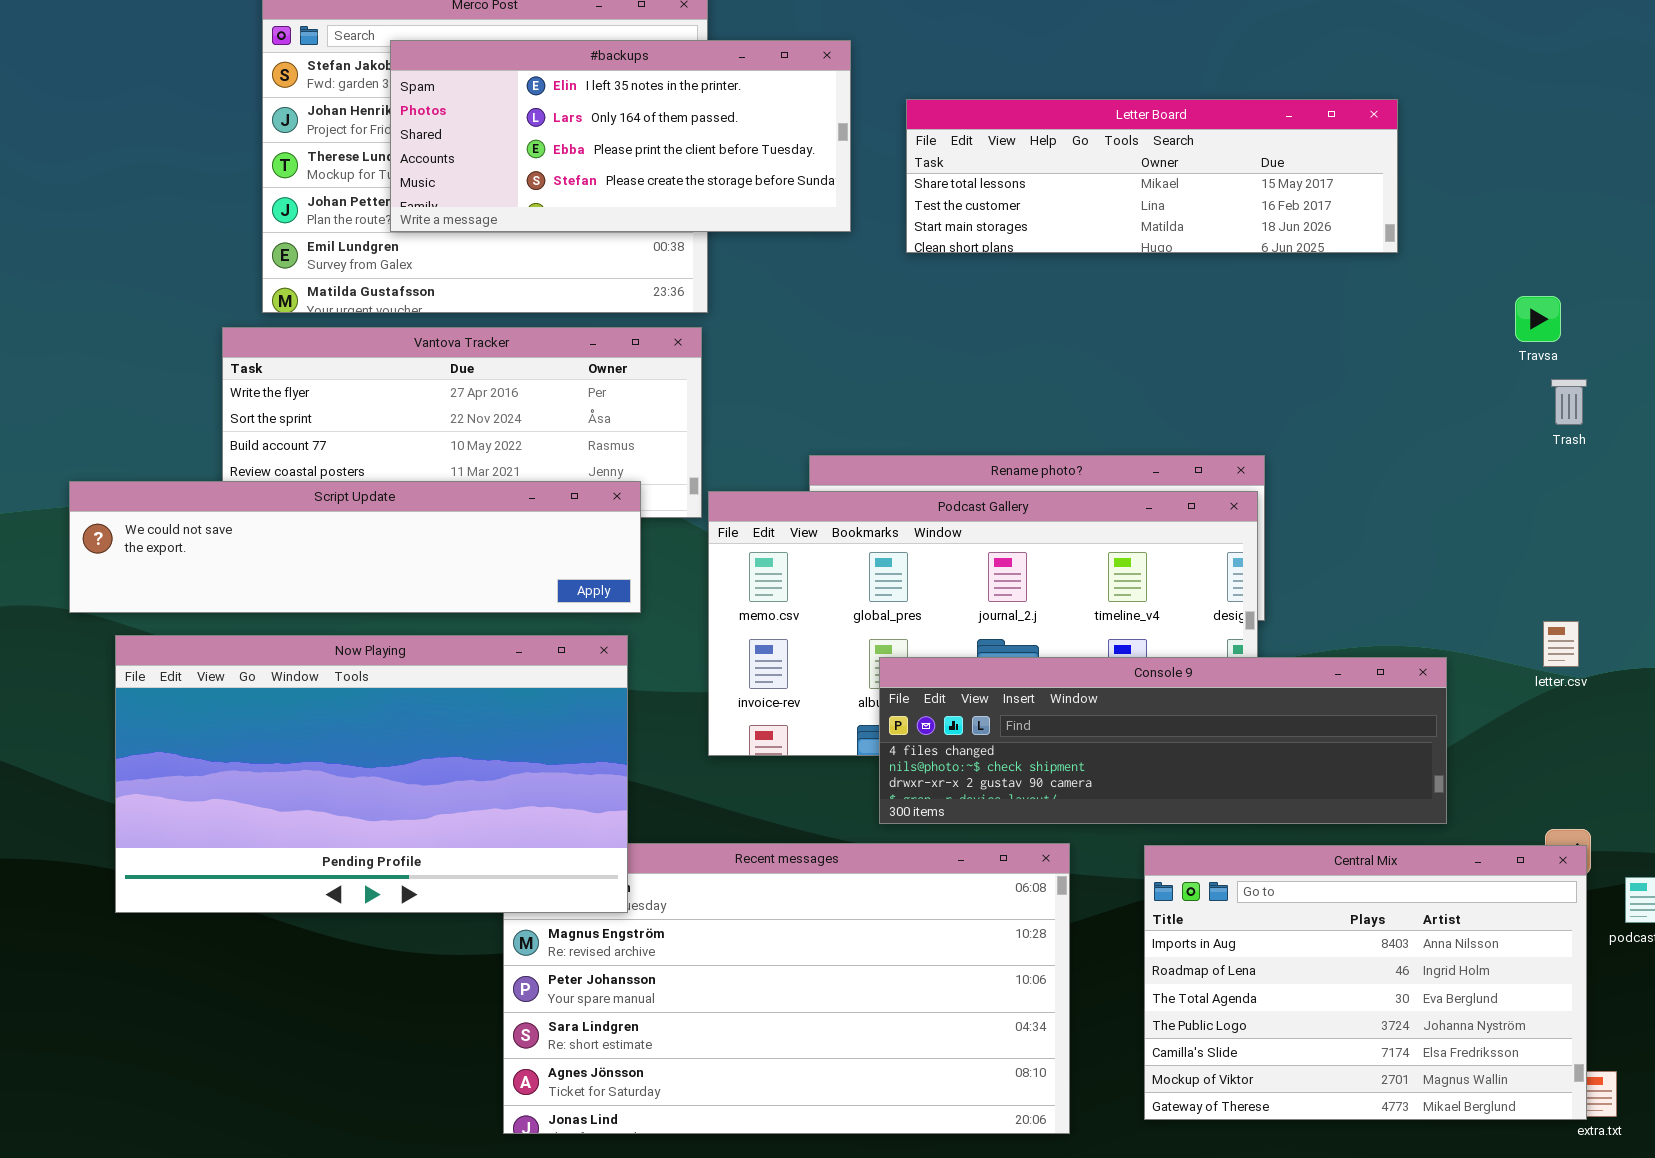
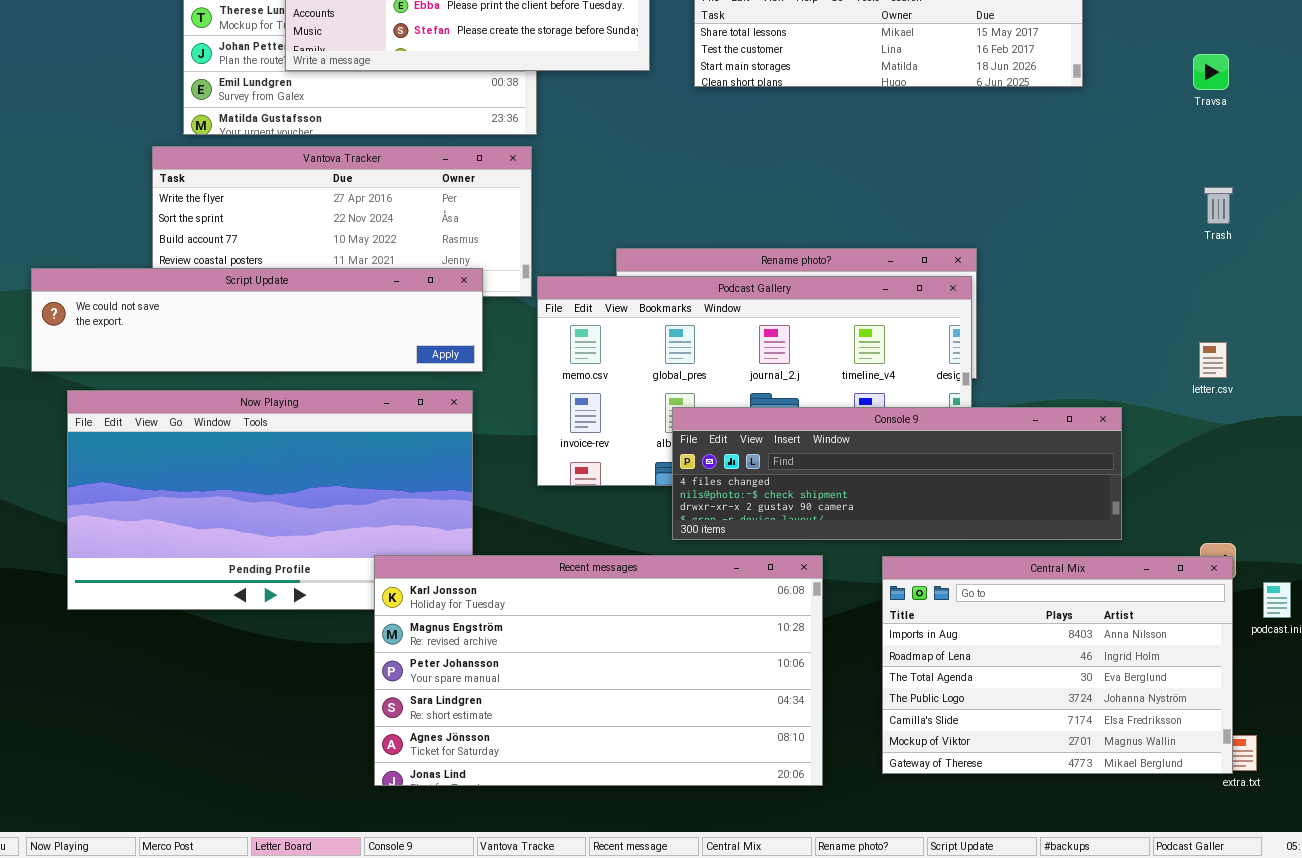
Travsa: [1515,296,1561,342] -> [1193,54,1229,90], moved
letter.csv: [1543,621,1579,667] -> [1199,342,1227,378], moved
Recent messages: [503,843,1070,1134] -> [374,555,823,786], raised

